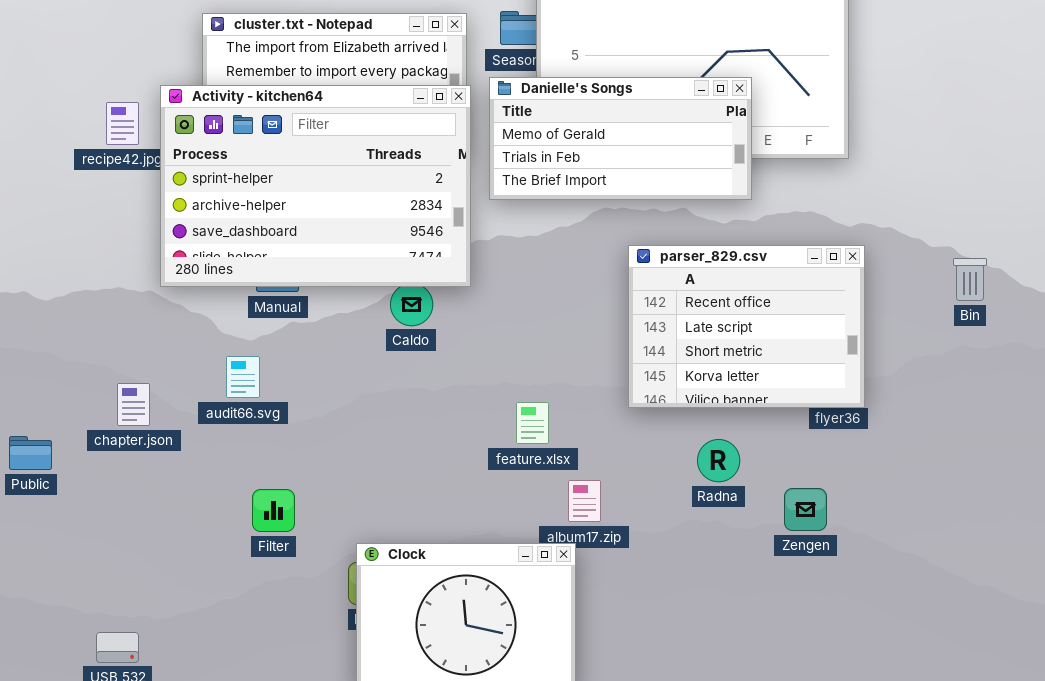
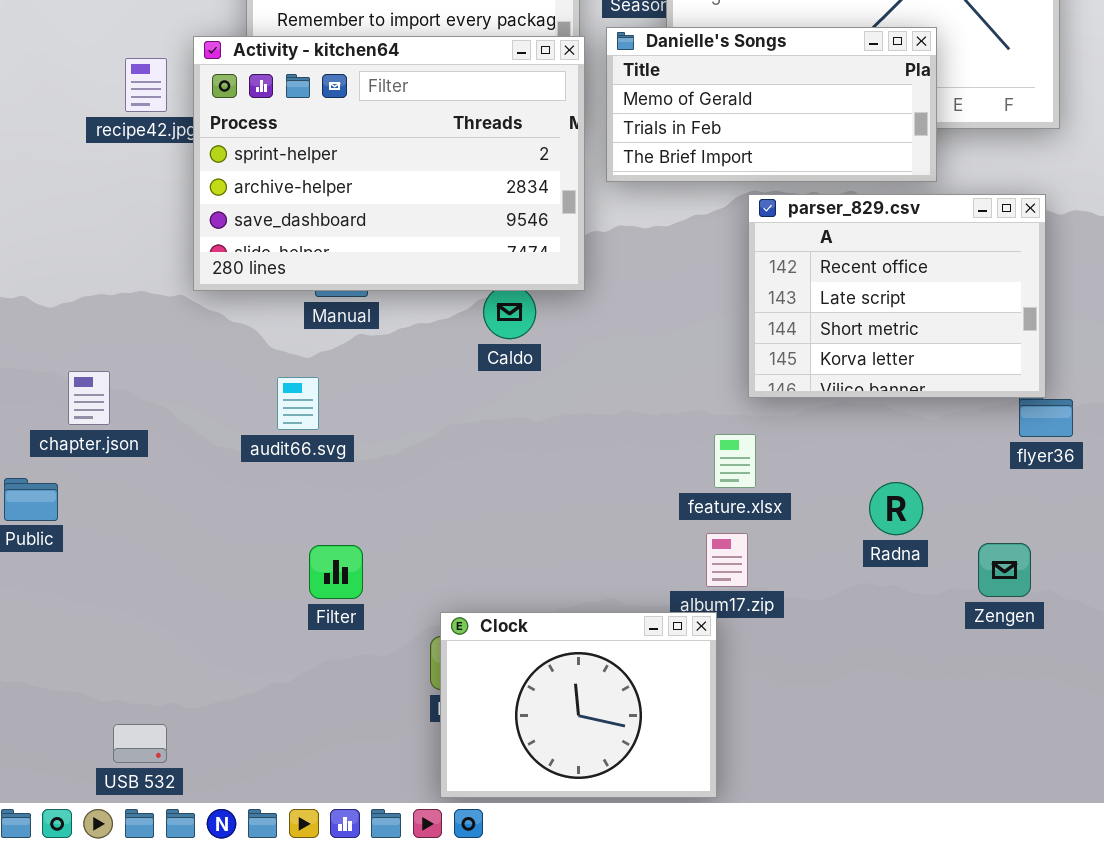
parser_829.csv: [628,245,865,408] -> [748,194,1046,398], moved
chapter.json: [117,383,150,426] -> [68,371,110,425], moved
feature.xlsx: [516,402,549,444] -> [714,434,756,488], moved

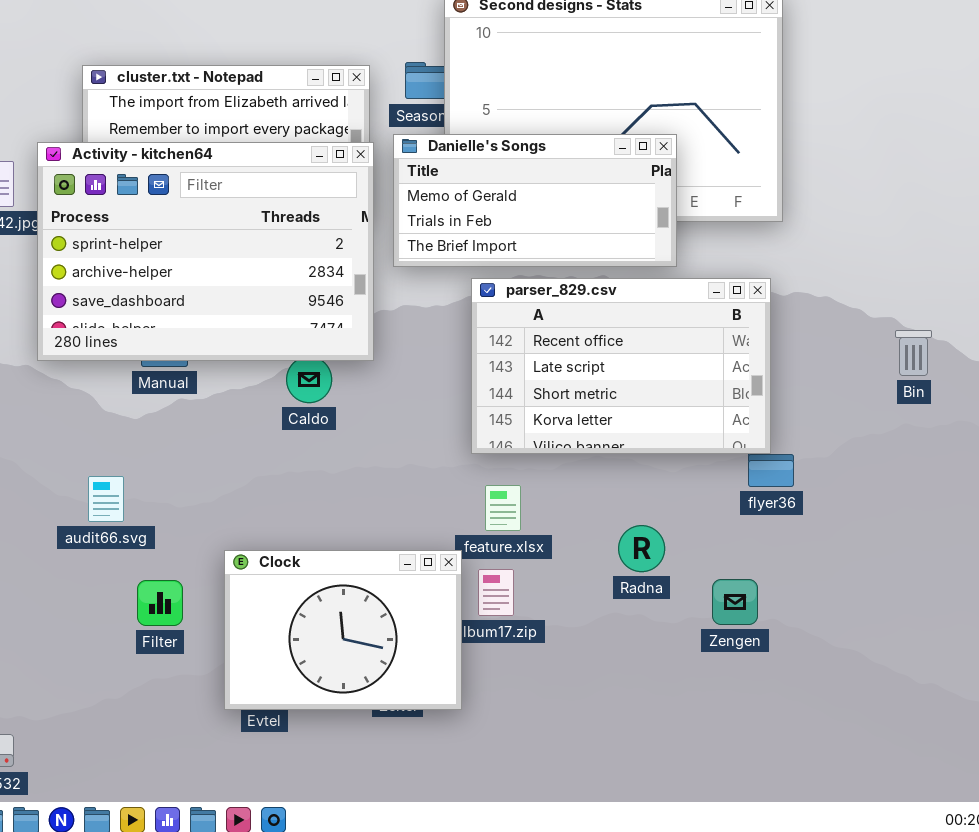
parser_829.csv: [748,194,1046,398] -> [471,278,771,454], resized
audit66.svg: [277,377,319,430] -> [88,476,124,522], moved
Clock: [440,612,717,798] -> [224,550,462,710], moved

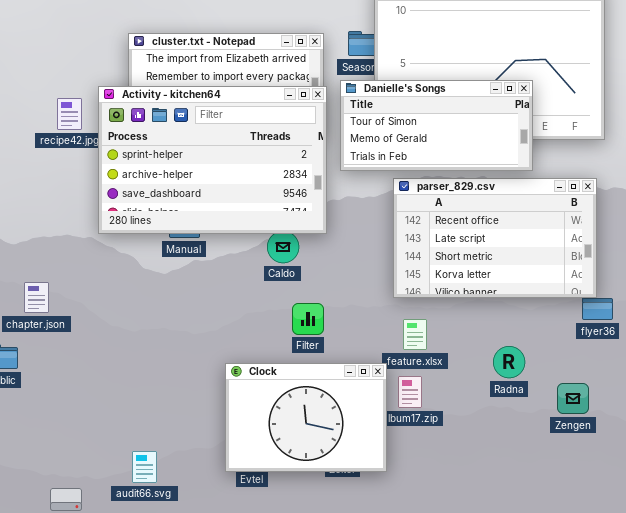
Danielle's Songs: [393,134,677,267] -> [340,80,533,171], scrolled up 1 row
audit66.svg: [88,476,124,522] -> [132,451,157,483], moved
Filter: [137,580,183,626] -> [292,303,324,335], moved

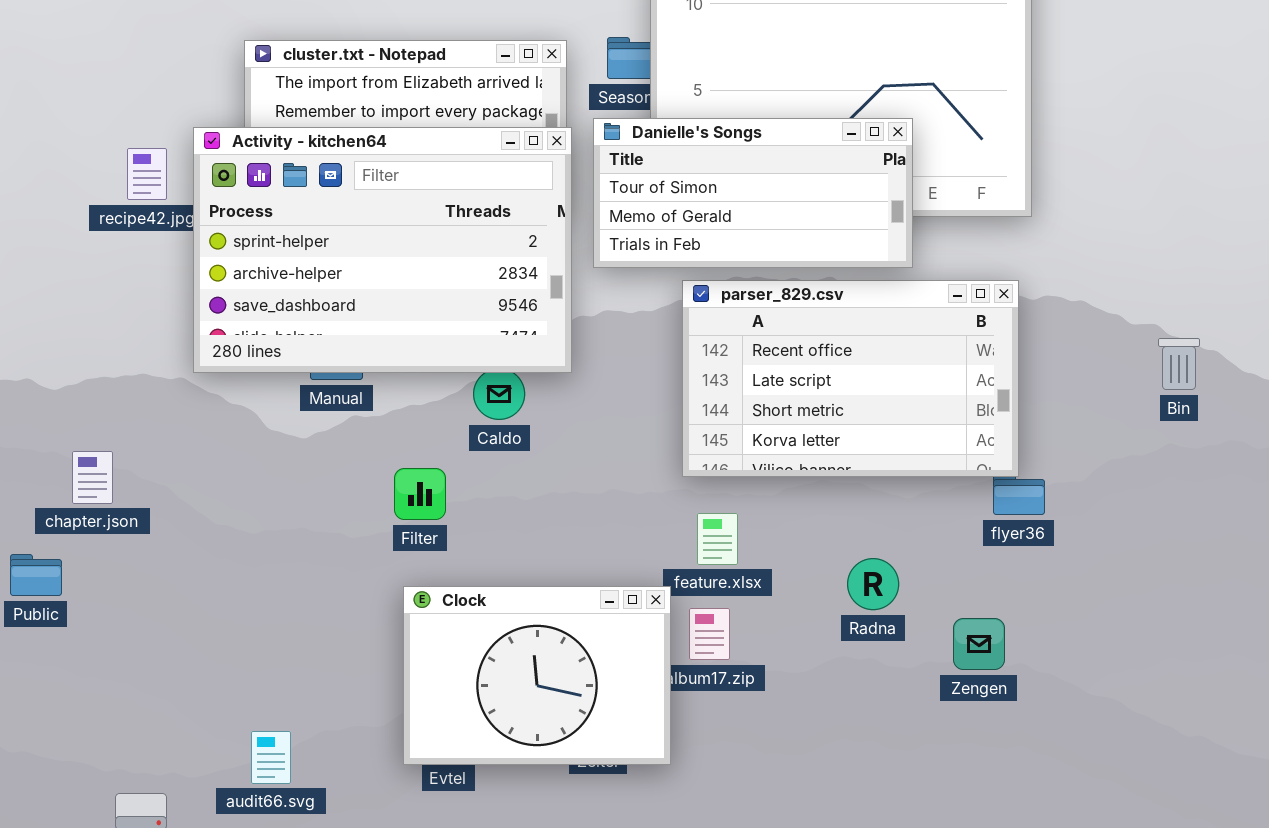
Filter: [292,303,324,335] -> [394,468,446,520], moved

